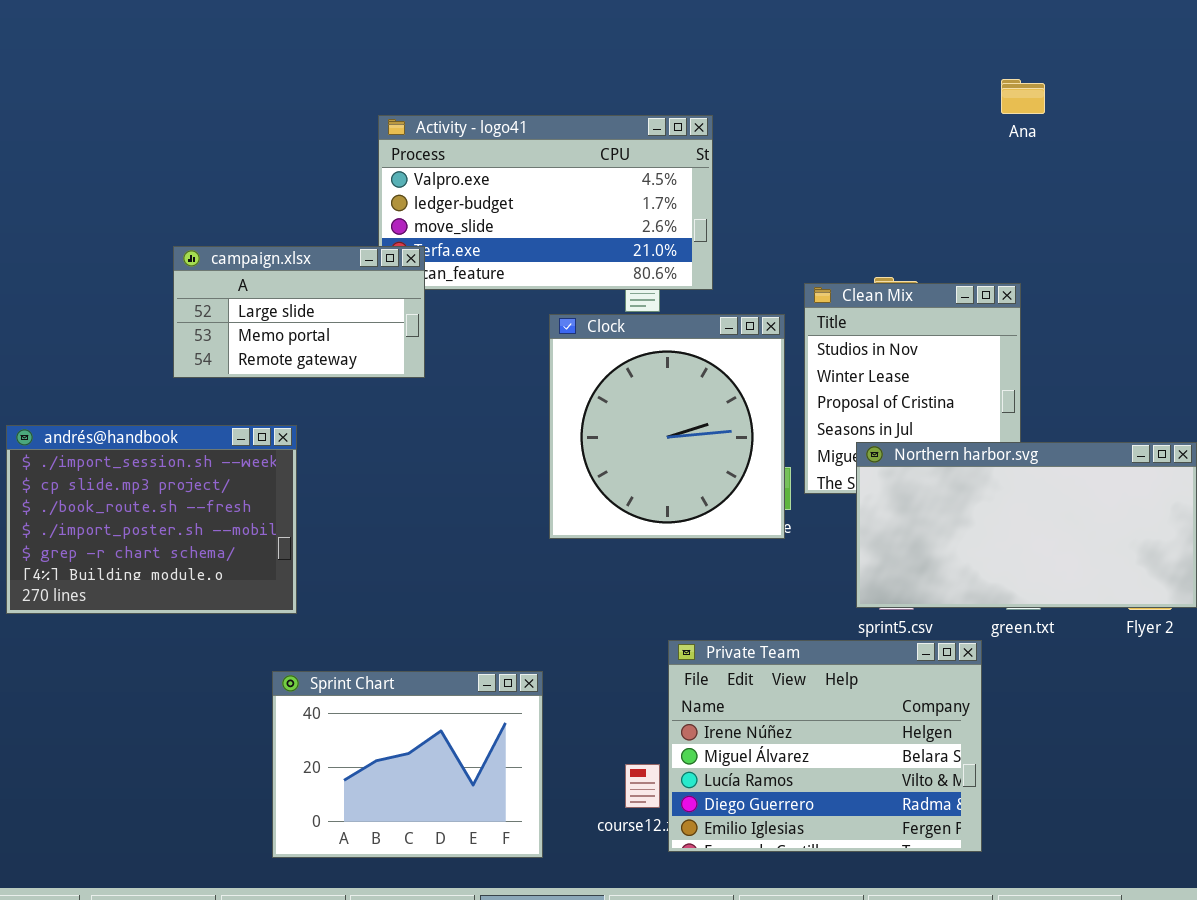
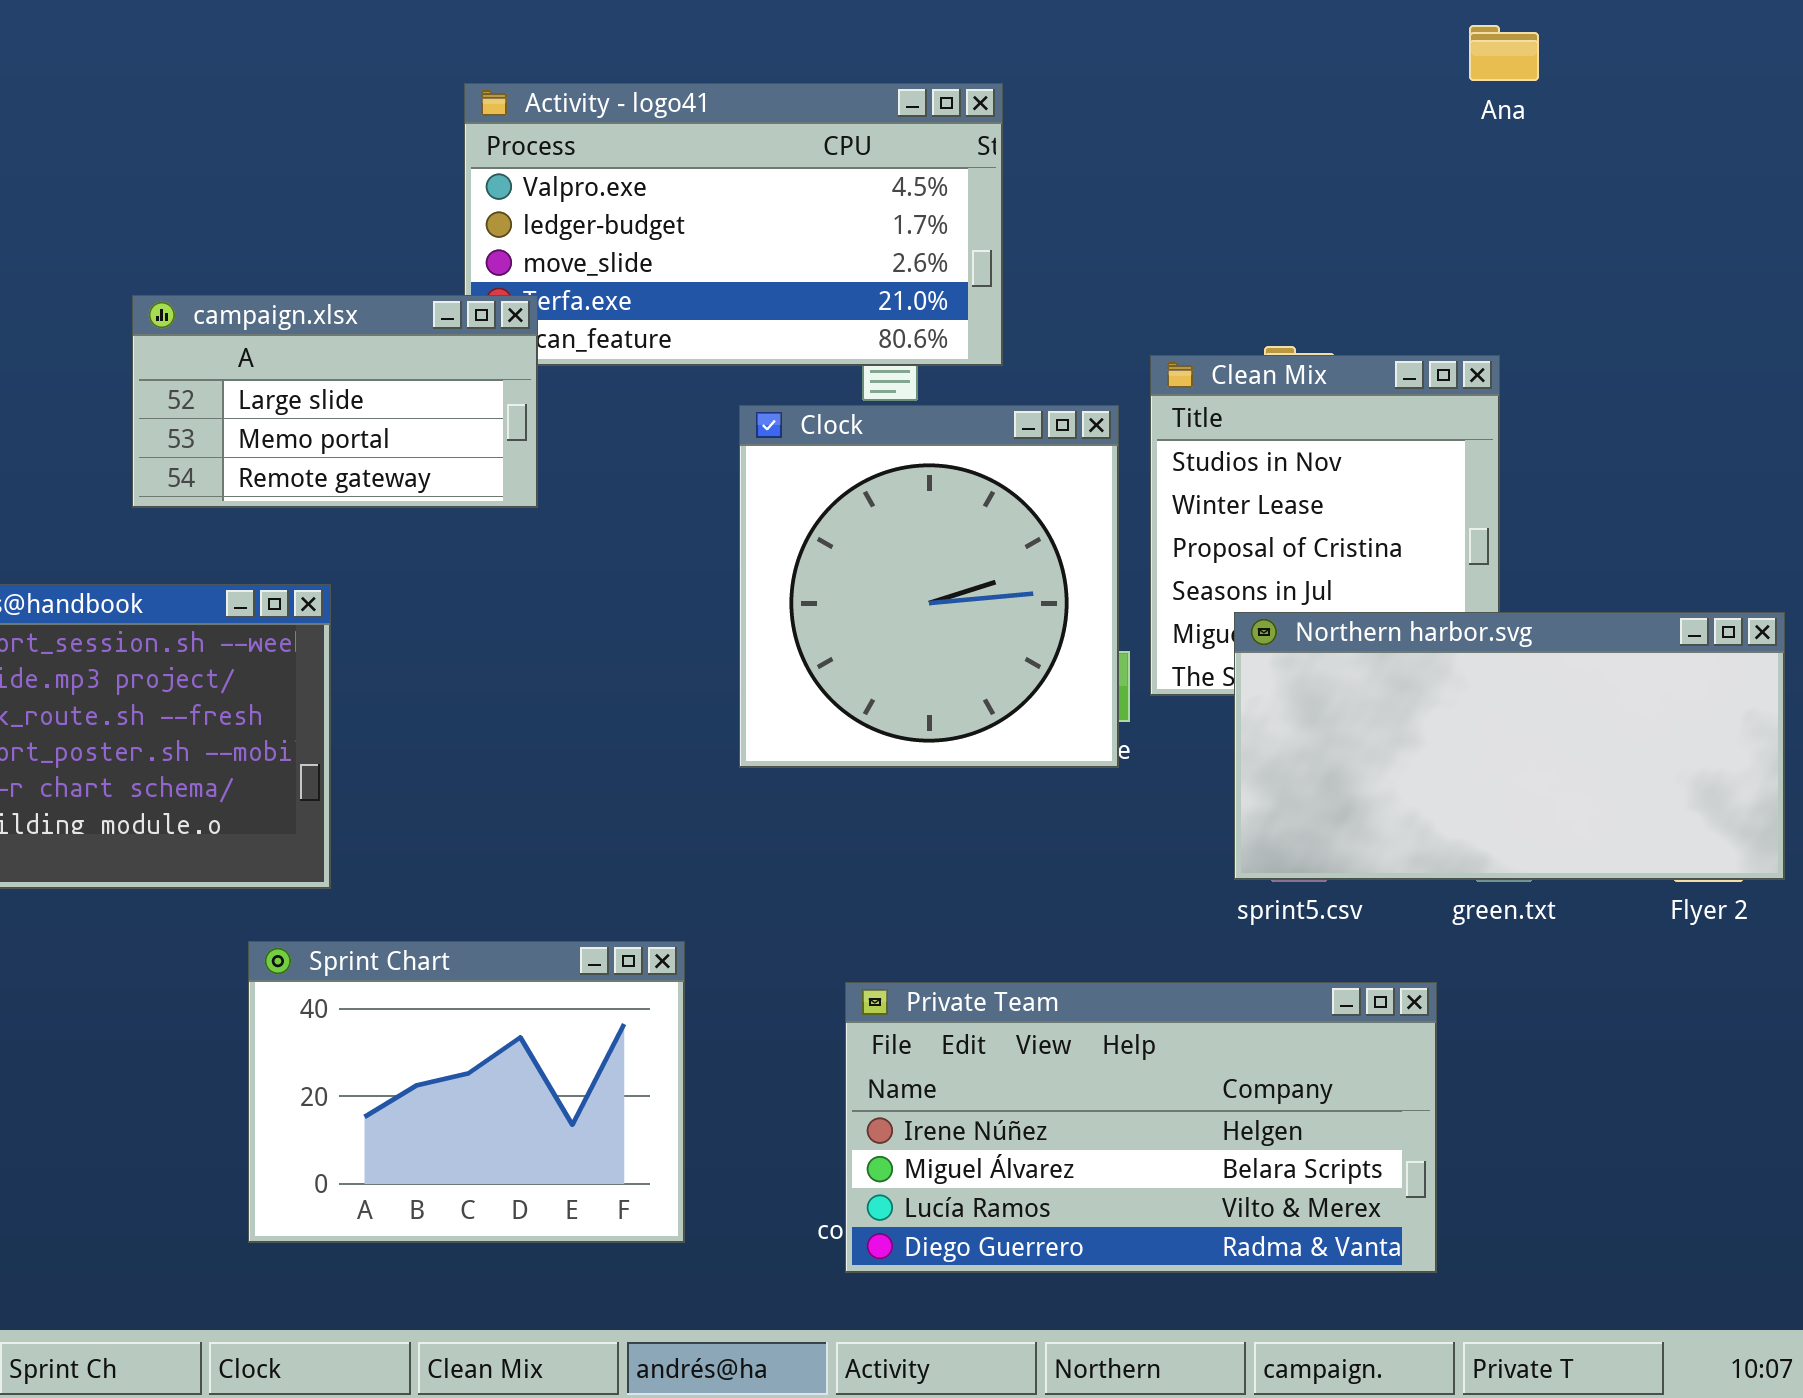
Private Team: [668,640,982,852] -> [845,982,1437,1273], resized
Sprint Chart: [272,671,543,858] -> [248,941,685,1243], moved

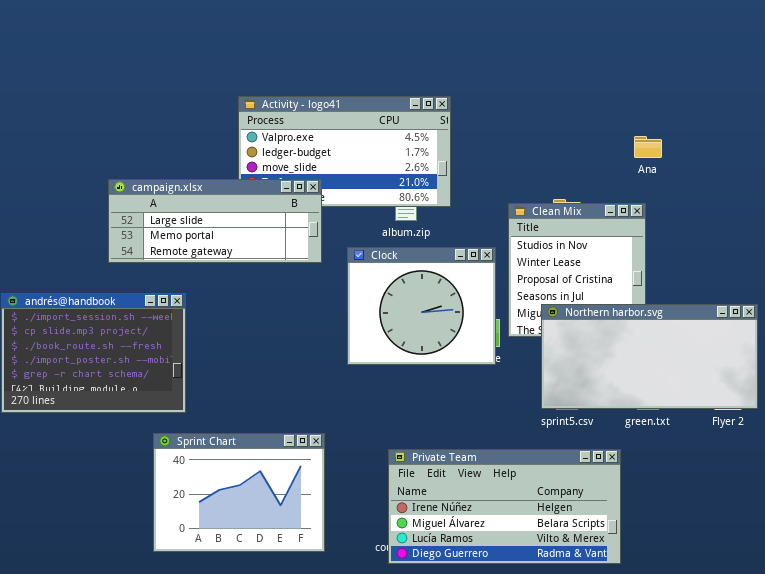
Ana: [1469,25,1539,81] -> [634,136,662,158], moved
campaign.xlsx: [132,295,538,508] -> [108,179,322,263], resized
Clock: [739,405,1119,768] -> [347,247,496,365], resized

